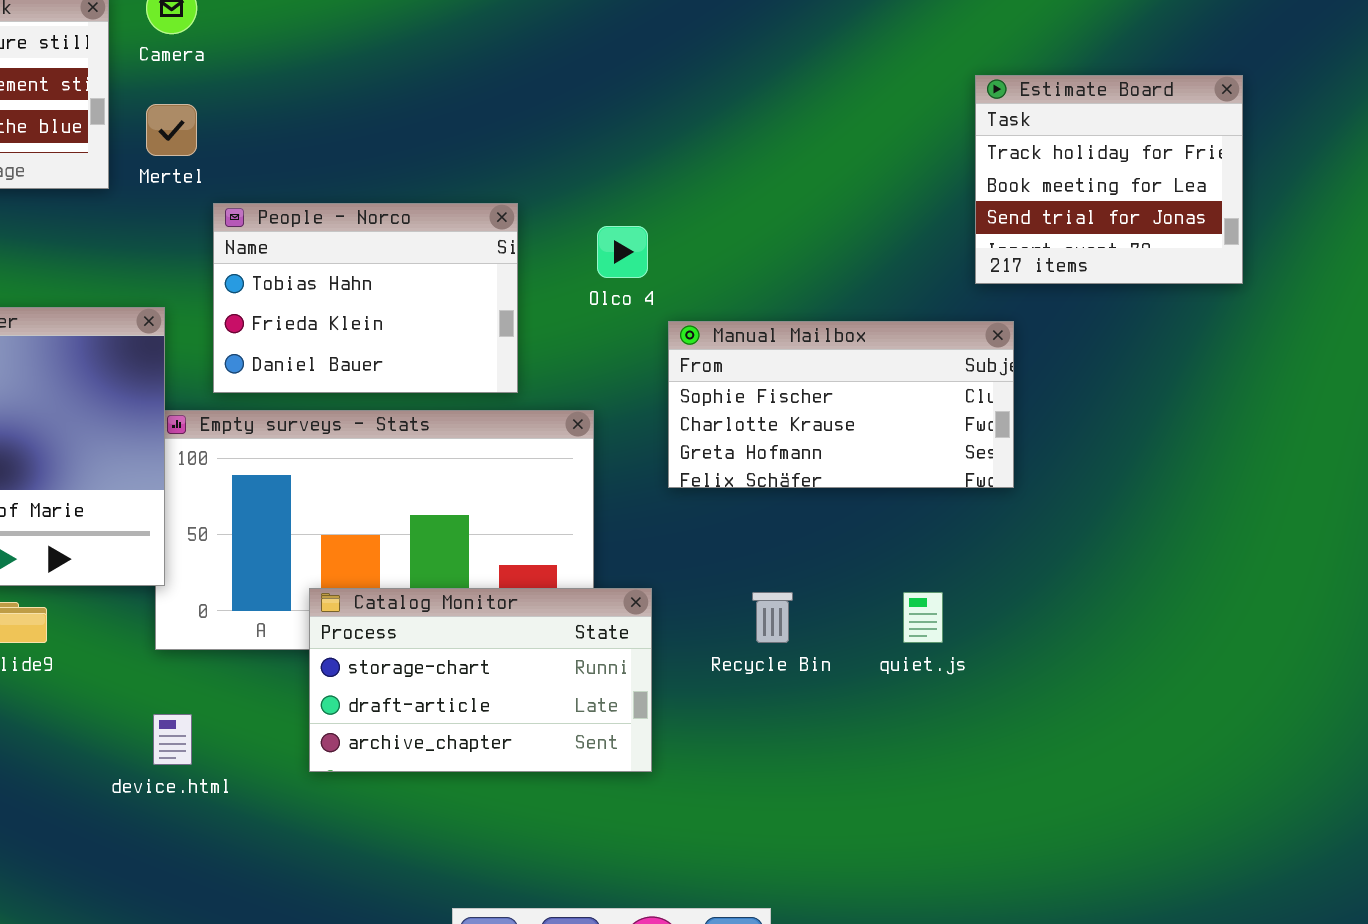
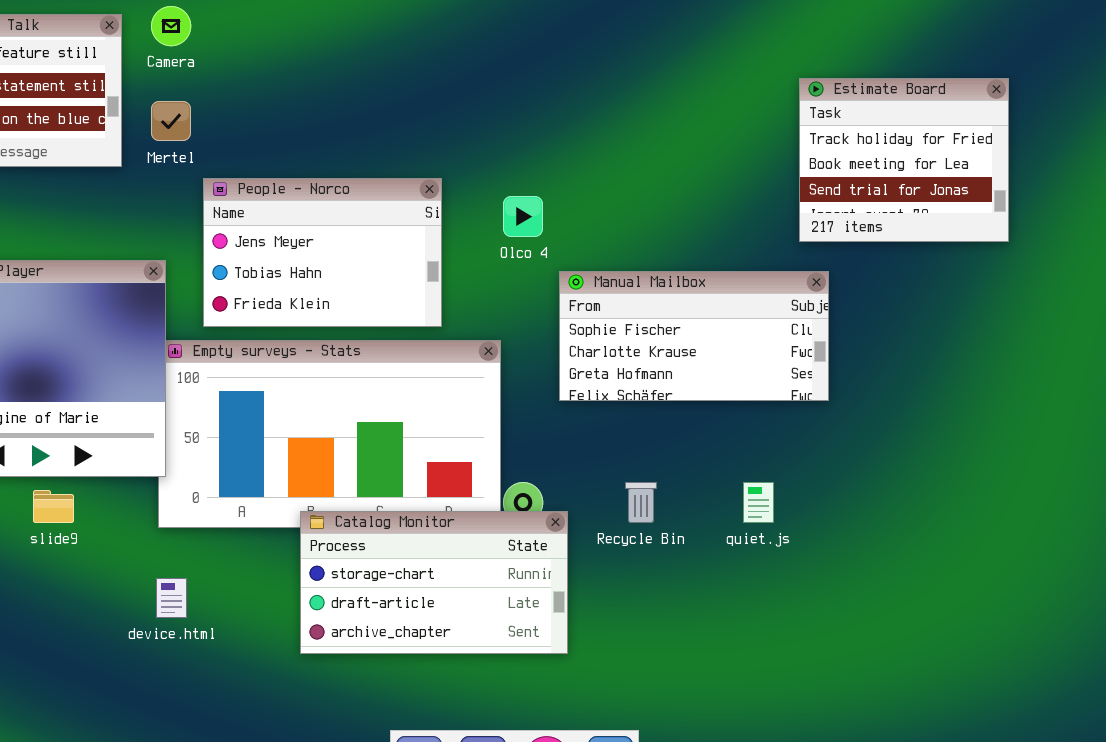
People - Norco: [213,203,518,393] -> [203,178,442,327], scrolled up 1 row
Catalog Monitor: [309,588,652,772] -> [300,511,568,654], moved

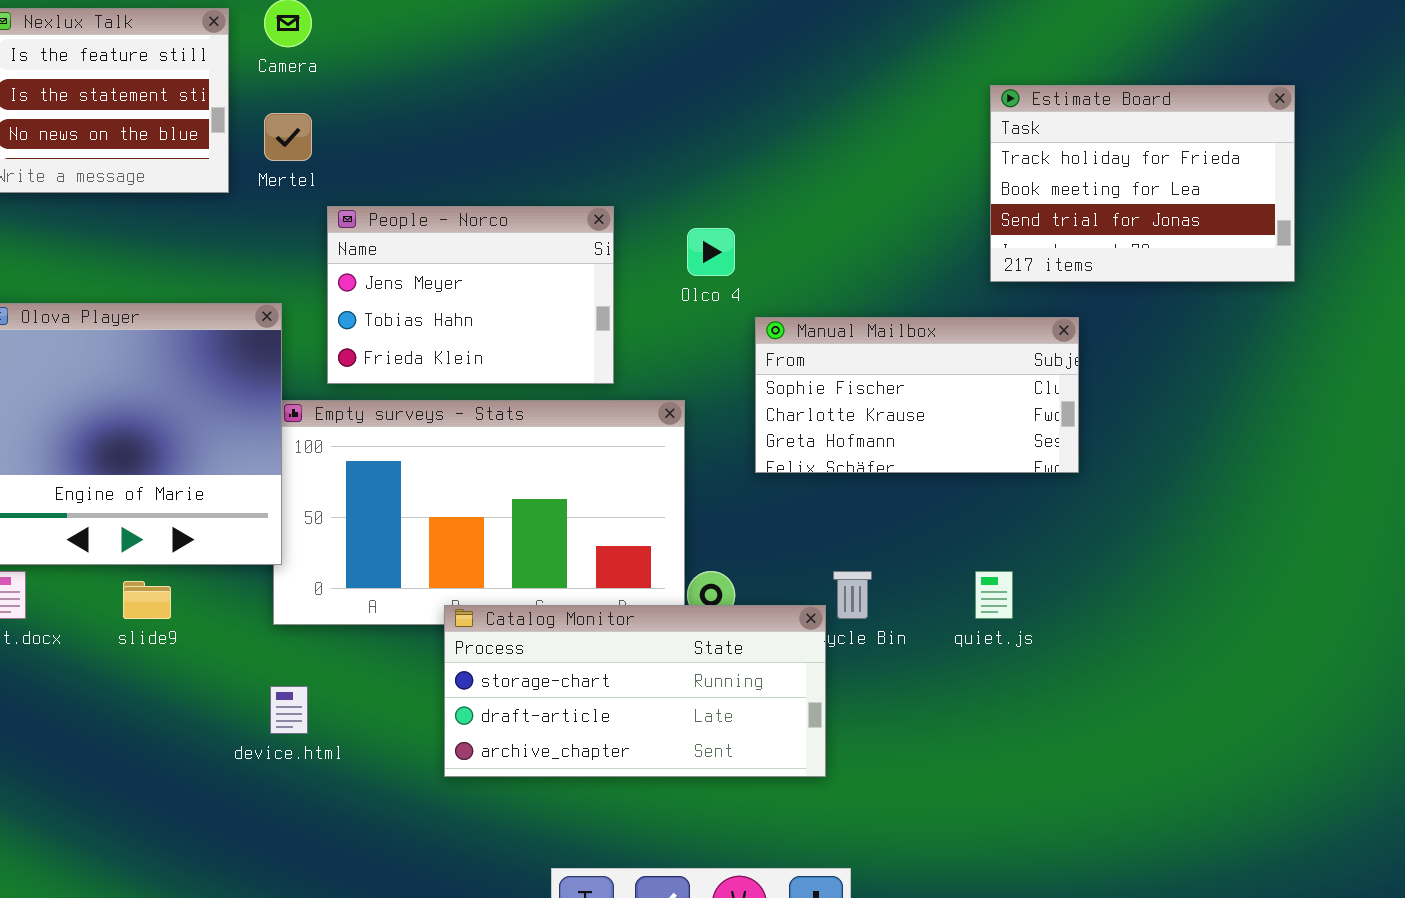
Estimate Board: [799,78,1009,242] -> [990,85,1295,282], resized
Catalog Monitor: [300,511,568,654] -> [444,605,826,777], resized

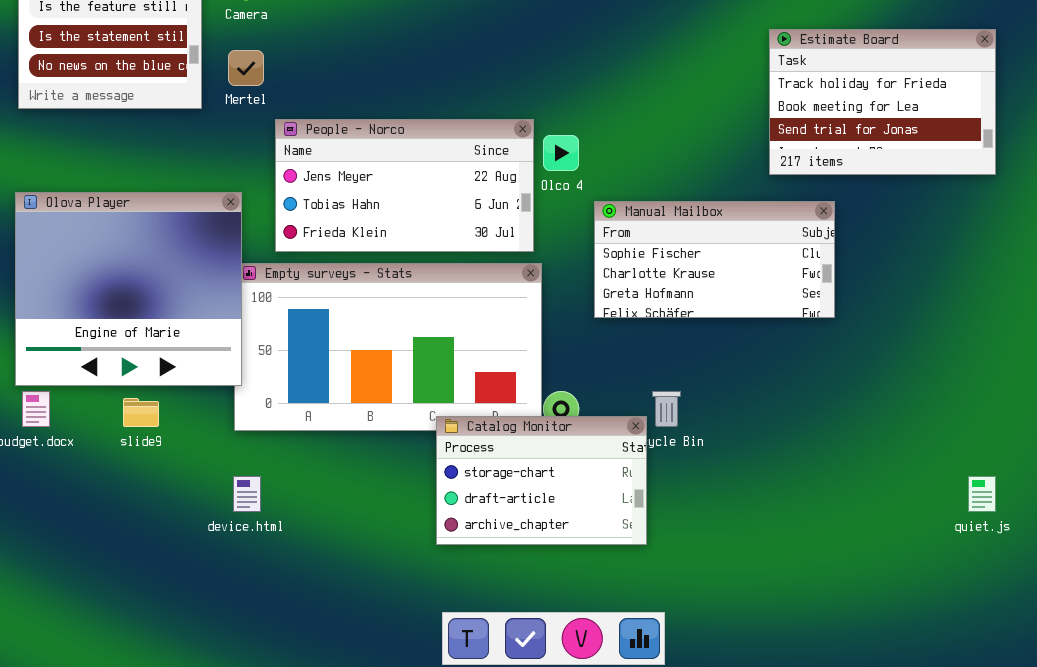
People - Norco: [327,206,614,384] -> [275,119,534,252], resized
quiet.js: [975,571,1013,619] -> [968,476,996,512], moved
Catalog Monitor: [444,605,826,777] -> [436,416,647,545], resized

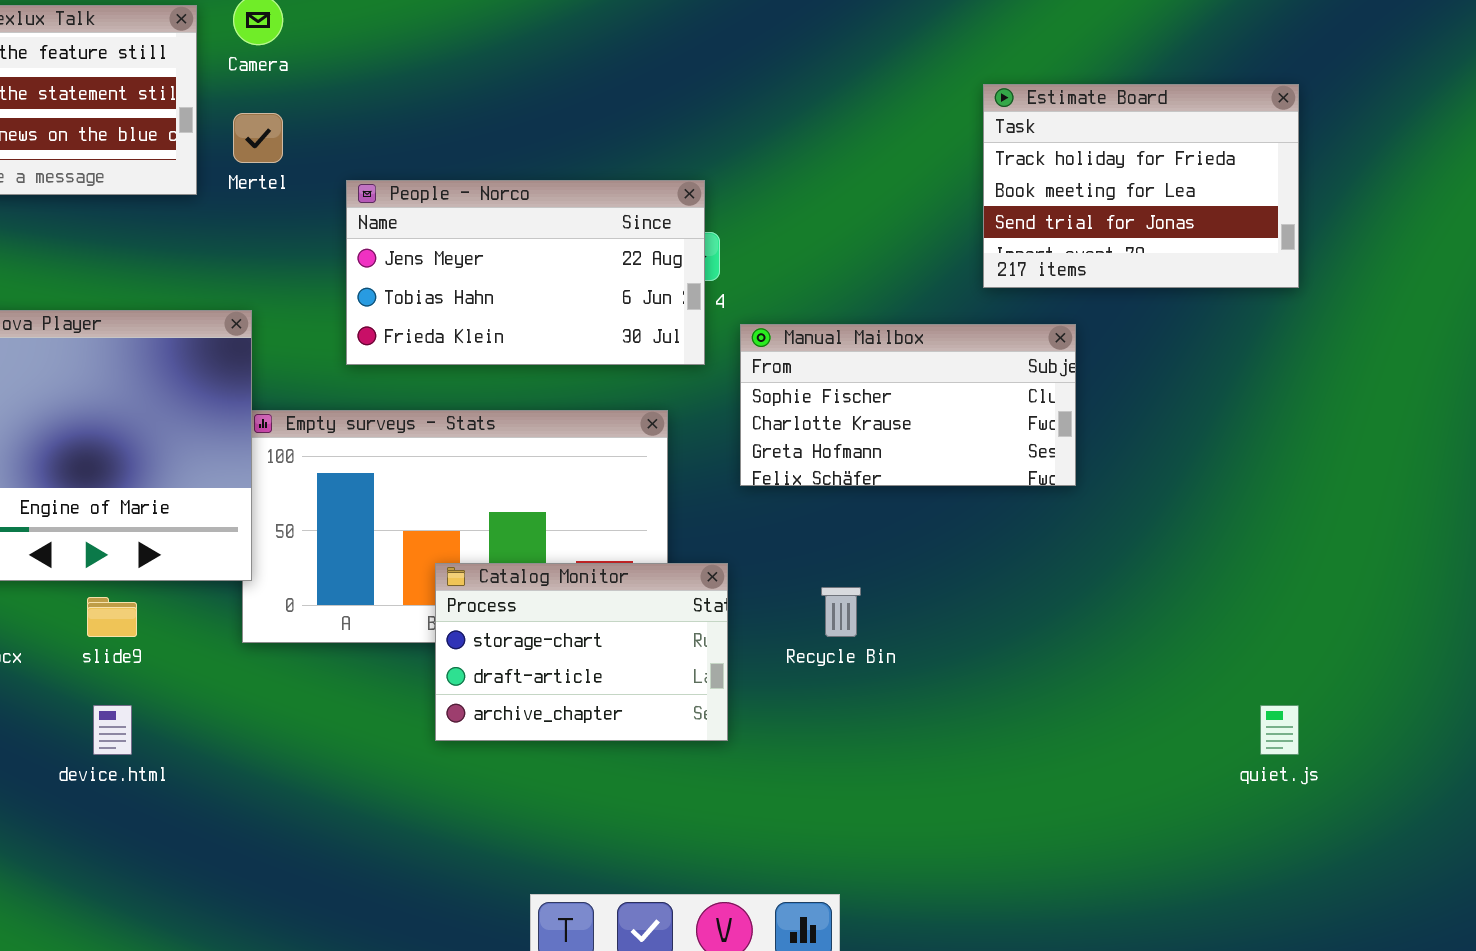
People - Norco: [275,119,534,252] -> [346,180,705,365], moved
Catalog Monitor: [436,416,647,545] -> [435,563,728,741], moved
device.html: [233,476,261,512] -> [93,705,132,755], moved

